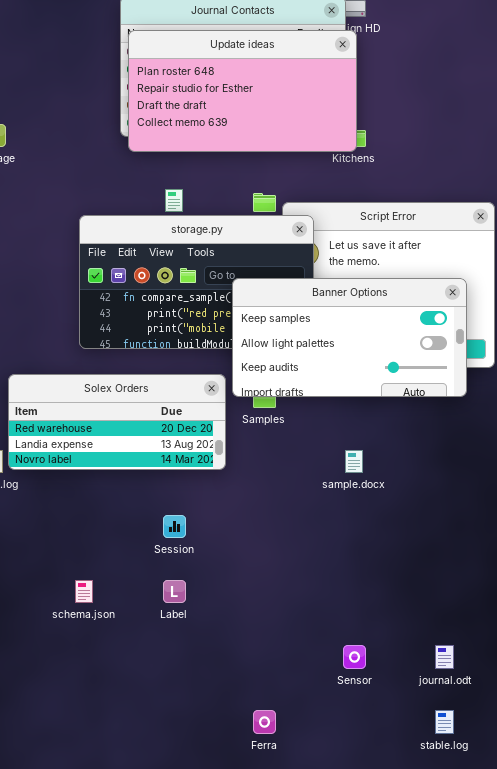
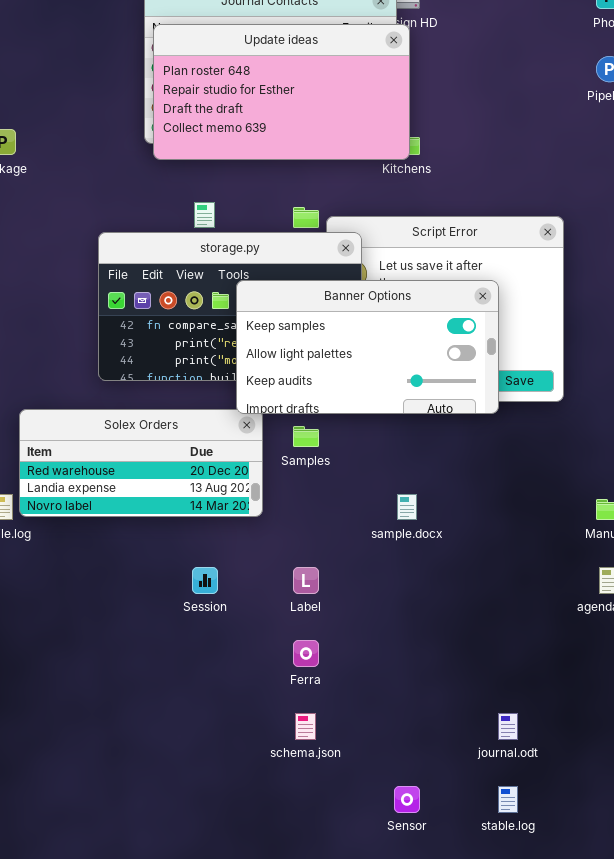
Banner Options: [232,278,467,397] -> [236,280,499,414], moved
schema.json: [75,580,93,603] -> [295,713,316,740], moved
Label: [163,580,186,603] -> [293,567,319,594], moved
Sensor: [343,645,366,669] -> [394,786,420,813], moved
Ferra: [253,710,276,734] -> [293,640,319,667], moved

